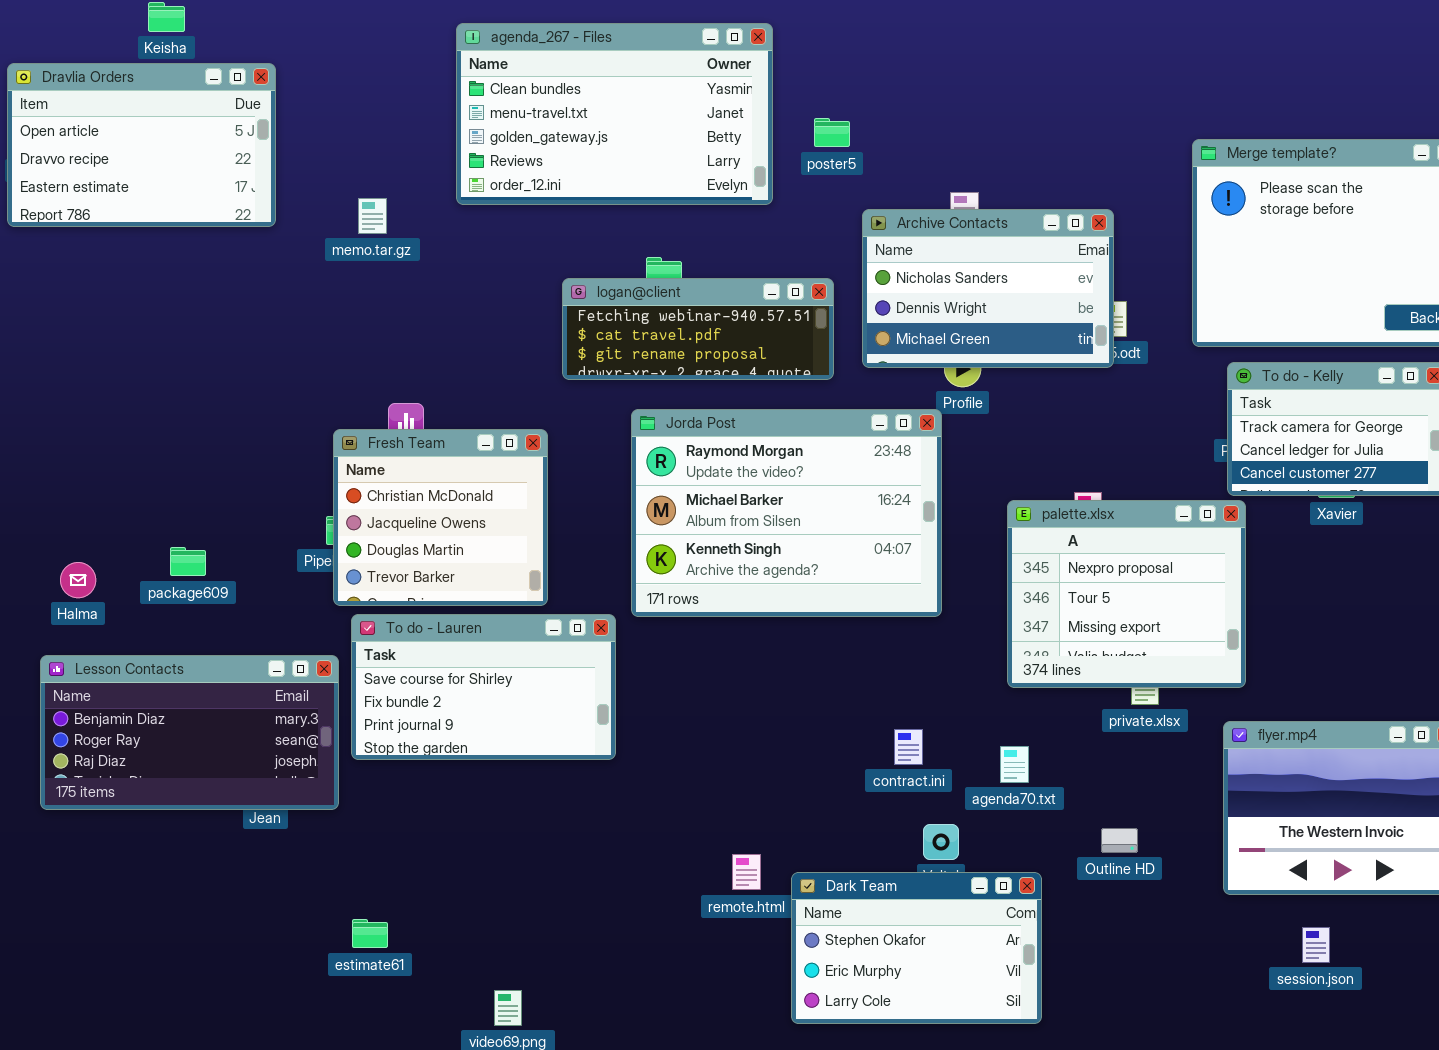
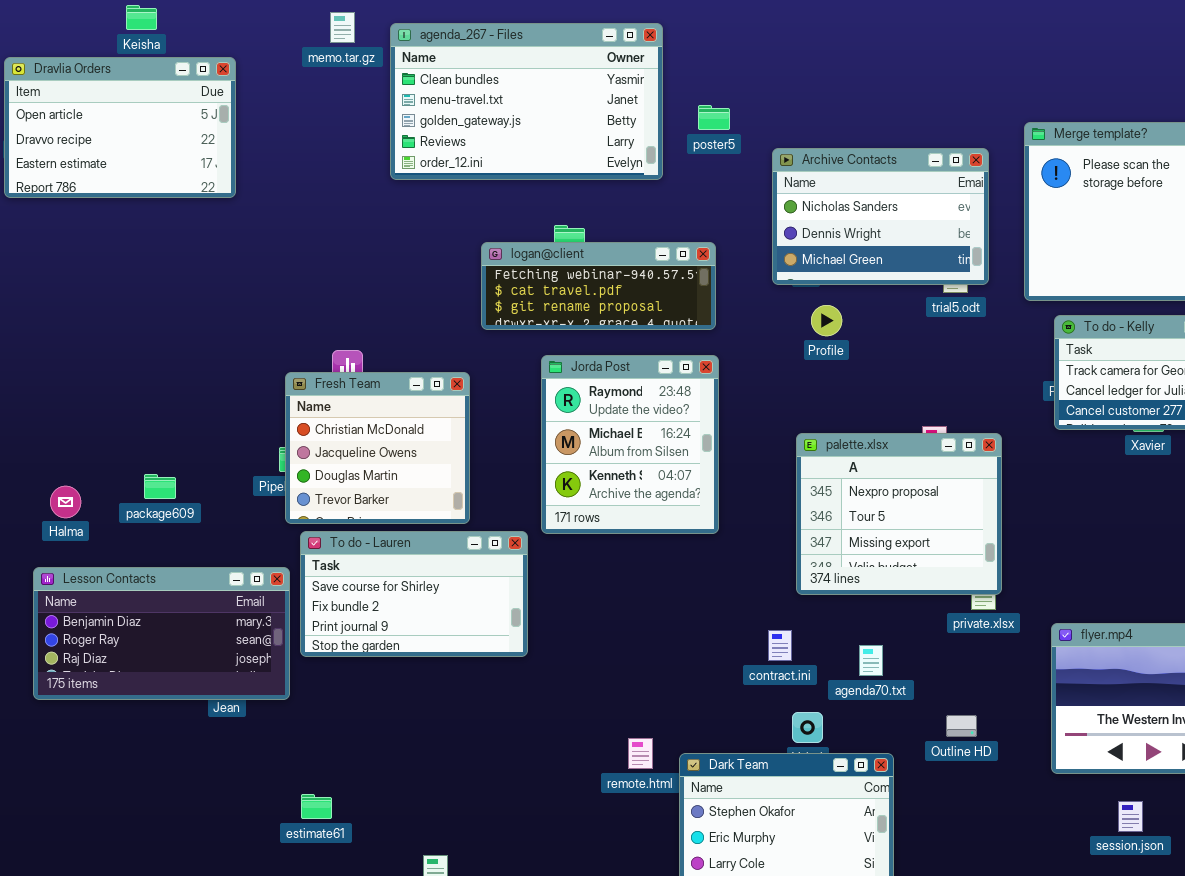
memo.tar.gz: [358,198,387,234] -> [330,12,355,43], moved
Archive Contacts: [862,209,1114,368] -> [772,148,989,285], moved
Jorda Post: [631,409,942,617] -> [541,355,719,534], resized
palette.xlsx: [1007,500,1246,688] -> [796,433,1002,595], moved

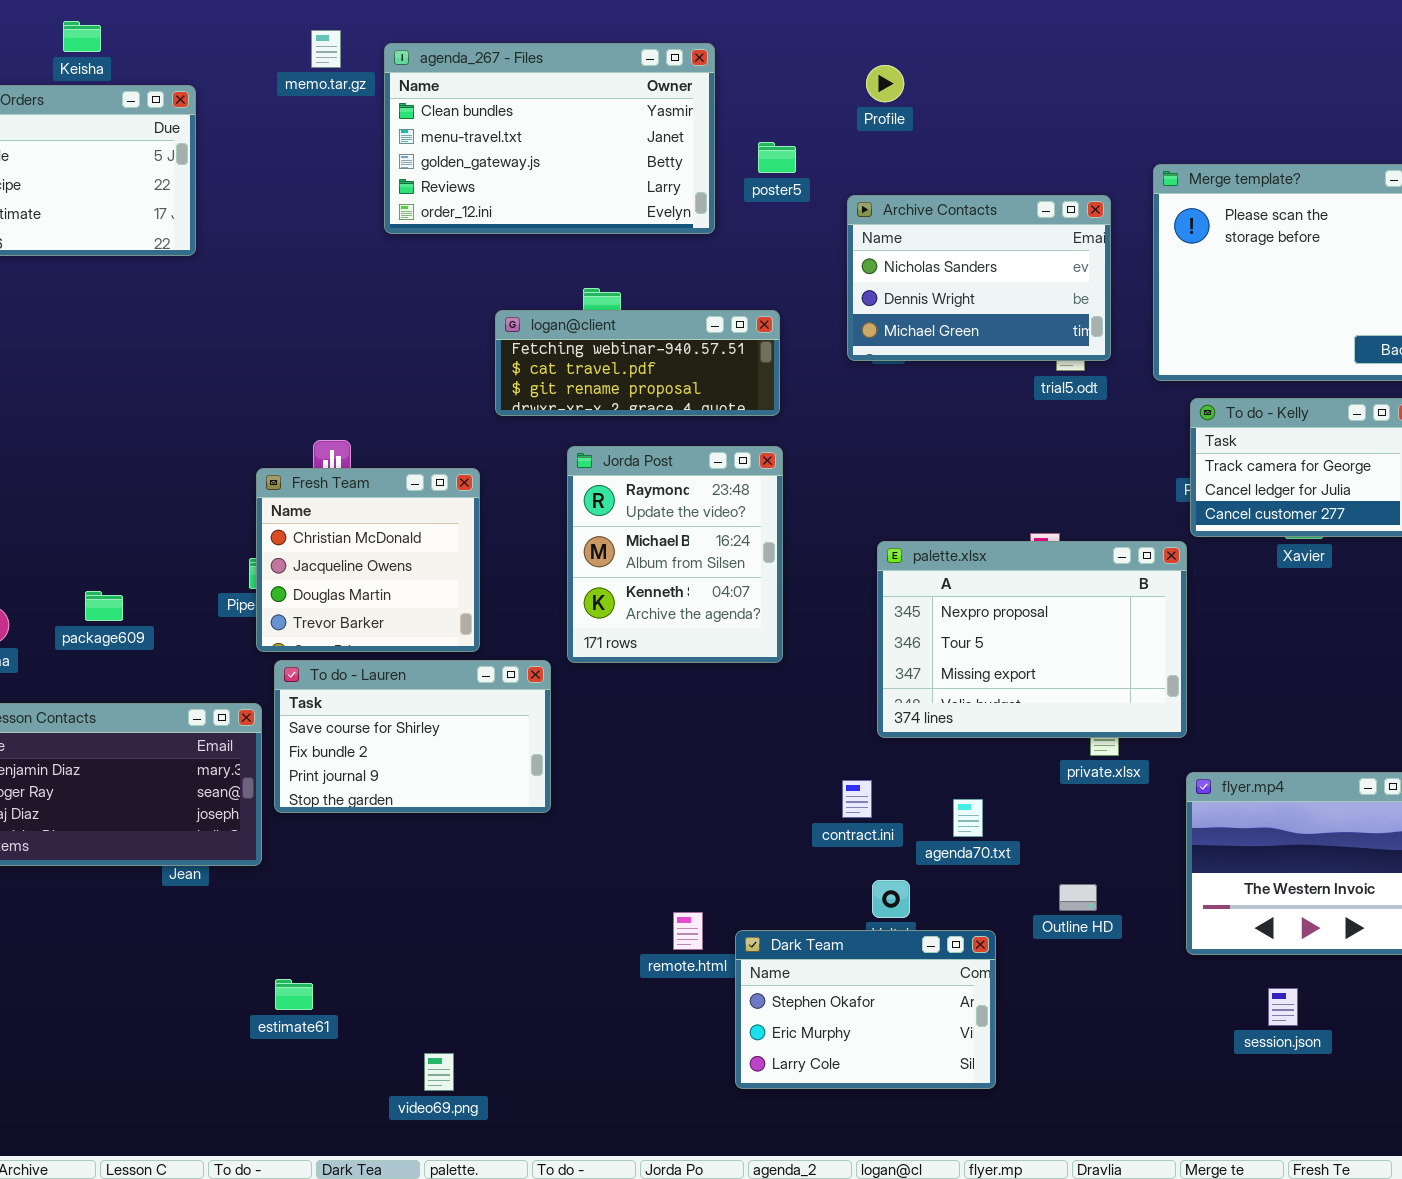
Profile: [811,305,842,336] -> [866,65,904,102], moved
palette.xlsx: [796,433,1002,595] -> [877,541,1187,738], resized

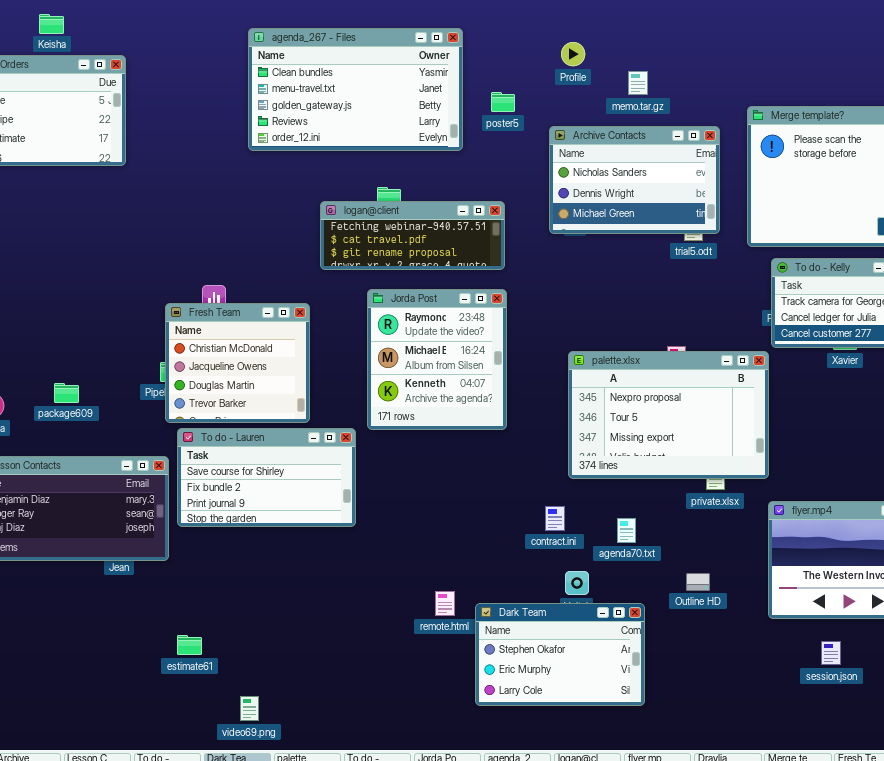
memo.tar.gz: [311,30,341,68] -> [628,71,648,95], moved
video69.png: [424,1053,454,1091] -> [240,696,259,721], moved

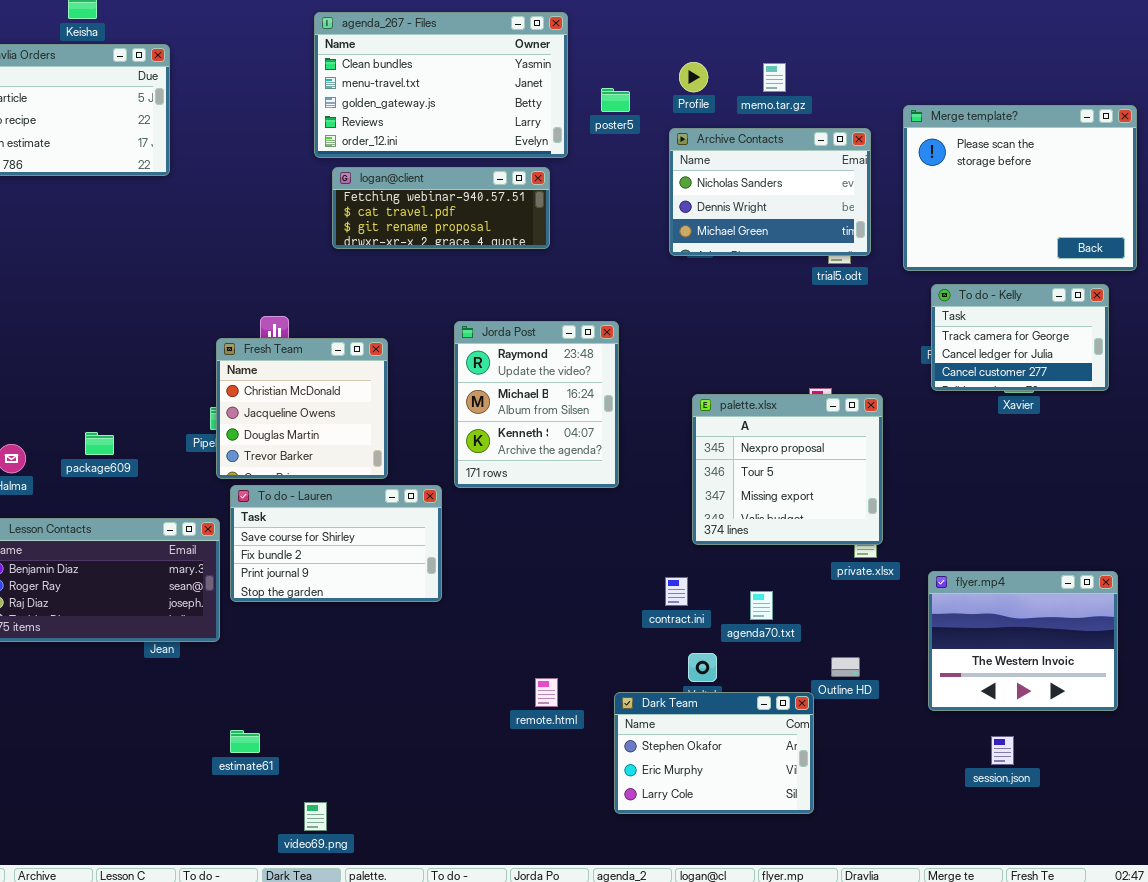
Profile: [561,42,585,66] -> [679,62,708,92], moved
logan@client: [320,201,505,270] -> [332,167,550,249], moved
palette.xlsx: [568,351,769,479] -> [692,394,883,545], resized
Dark Team: [475,603,645,706] -> [614,692,814,814], moved

